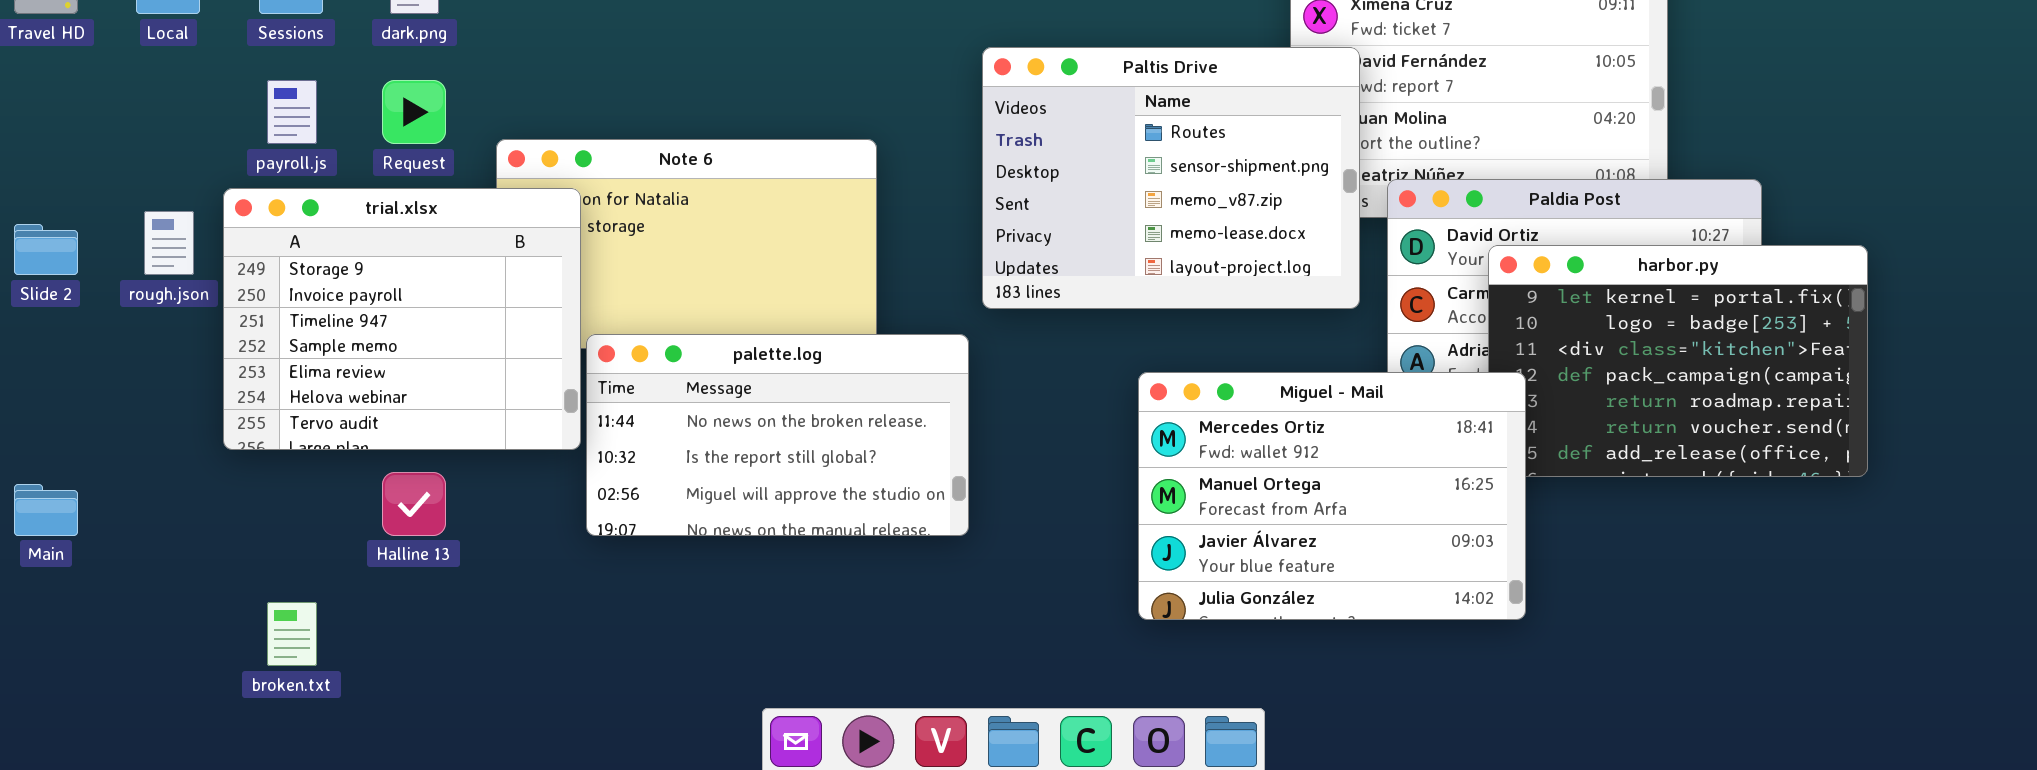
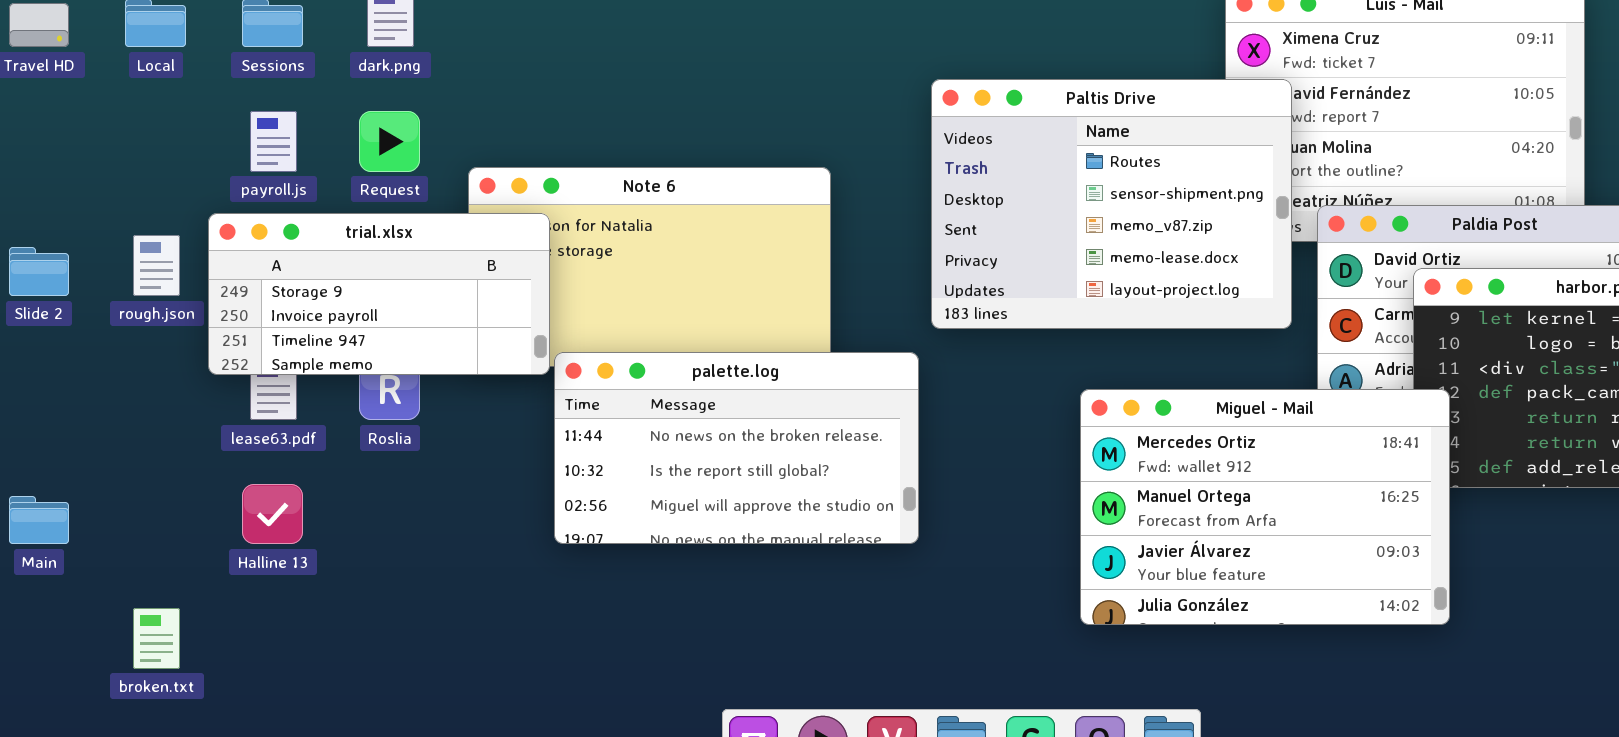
trial.xlsx: [223,188,581,450] -> [208,213,550,375], resized
Halline 13: [382,472,446,536] -> [242,484,303,544], moved
broken.txt: [267,602,317,666] -> [133,608,180,669], moved

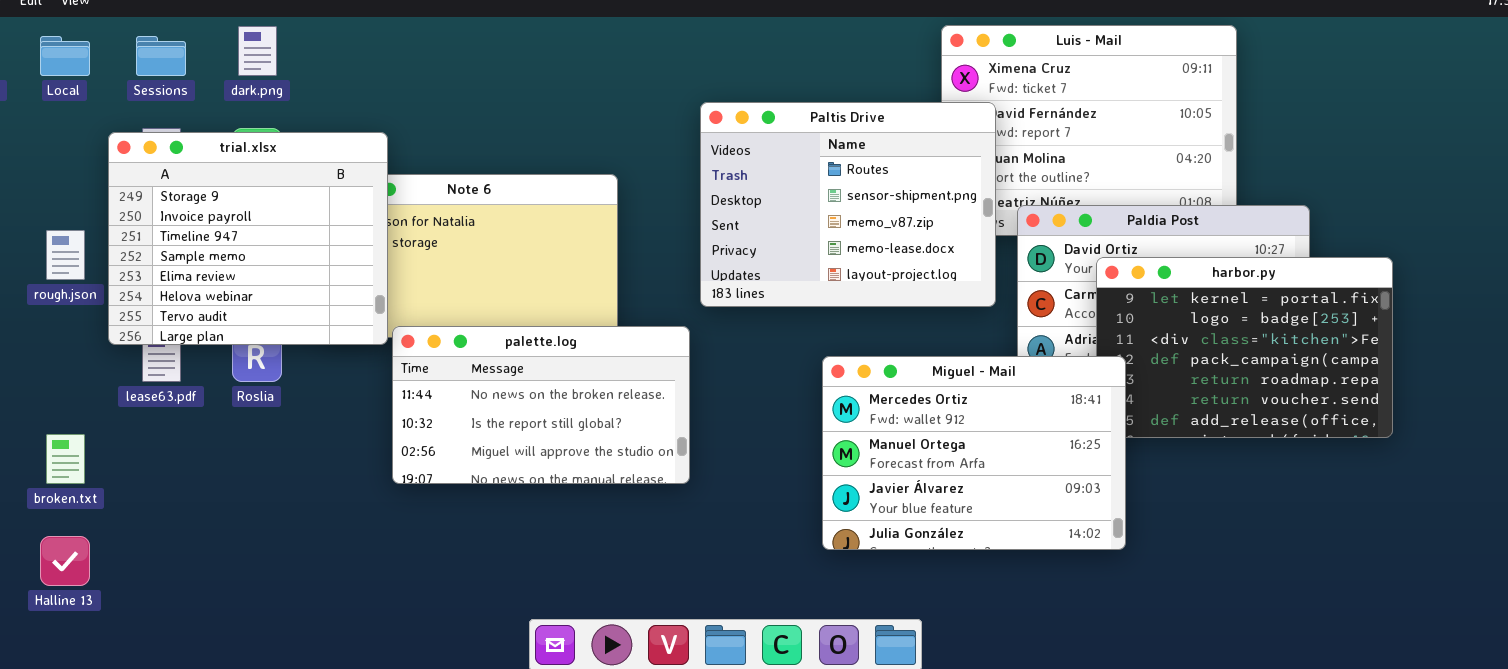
trial.xlsx: [208,213,550,375] -> [108,132,388,345], resized
Halline 13: [242,484,303,544] -> [40,536,90,586], moved
broken.txt: [133,608,180,669] -> [46,434,85,484], moved

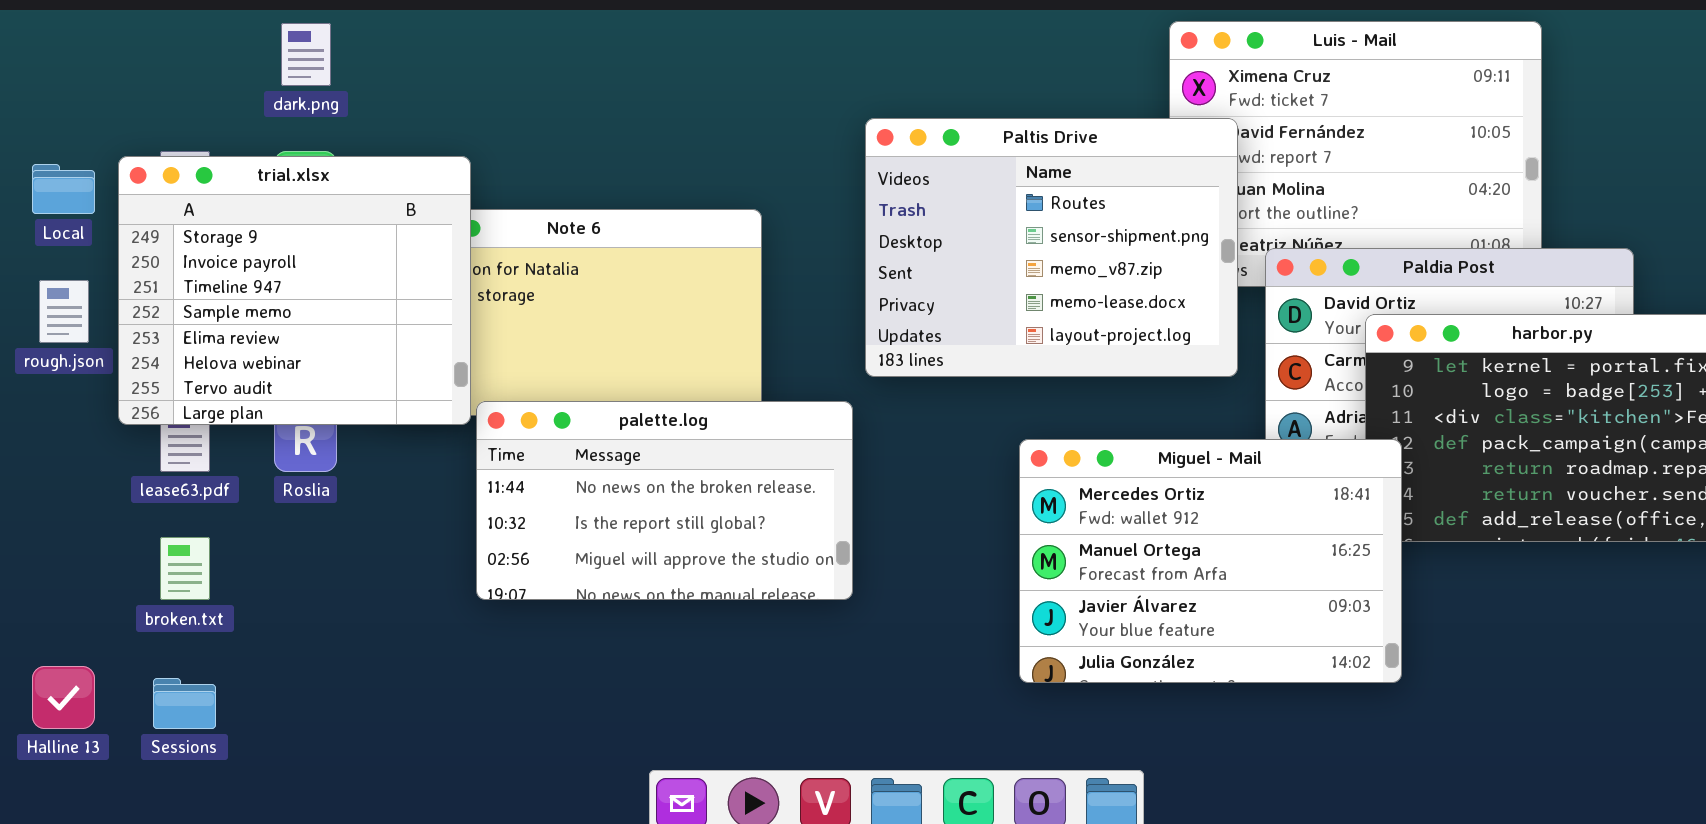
Local: [40,36,90,76] -> [32,164,95,214], moved
Sessions: [136,36,186,76] -> [153,678,216,729], moved
broken.txt: [46,434,85,484] -> [160,537,210,600], moved

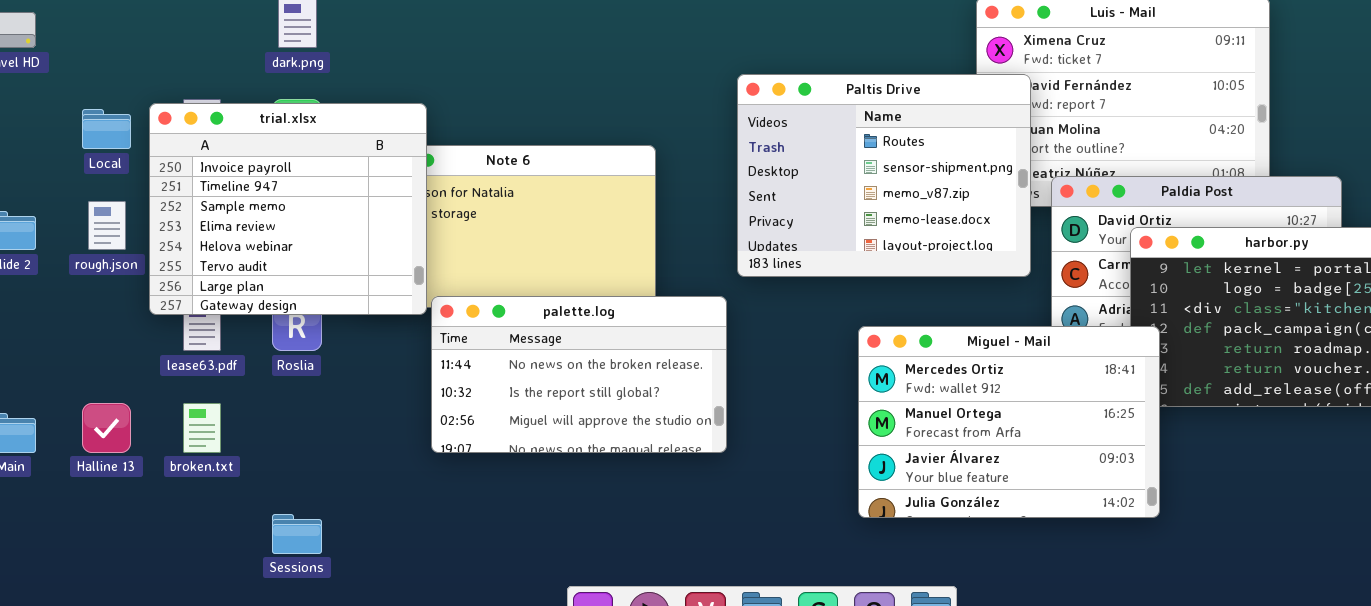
trial.xlsx: [118,156,471,425] -> [149,103,427,315], scrolled down 1 row
Halline 13: [32,666,95,729] -> [82,403,131,453], moved
Sessions: [153,678,216,729] -> [272,514,322,554], moved

